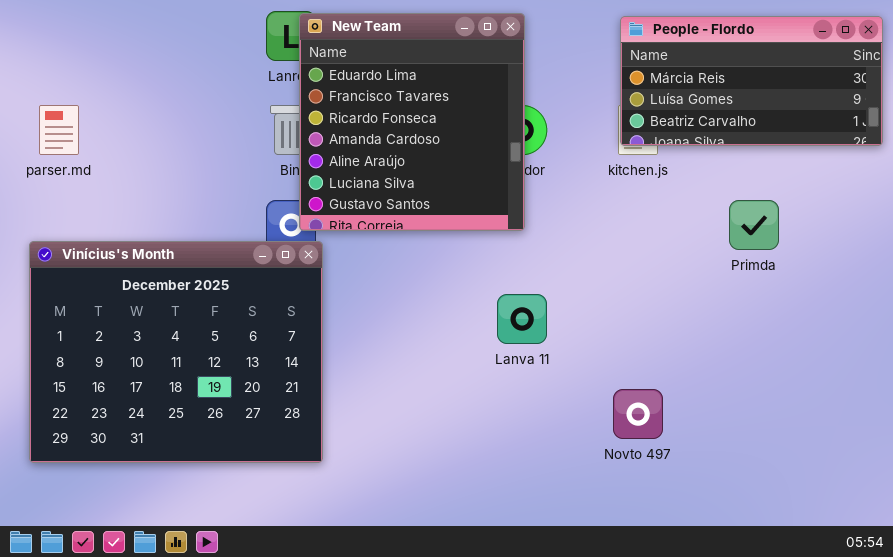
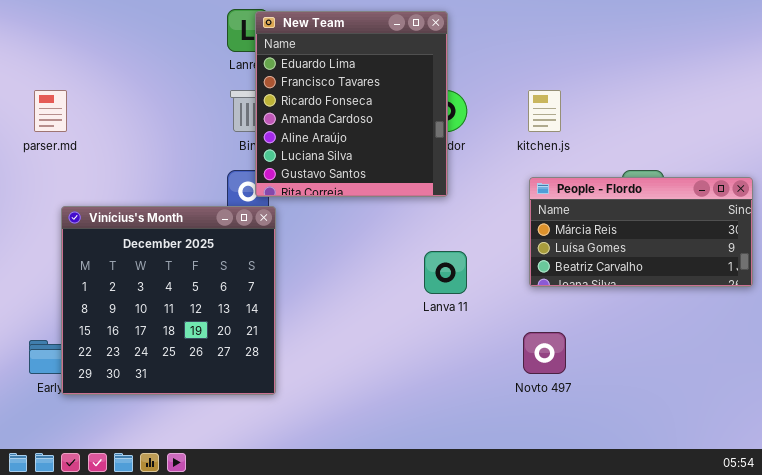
People - Flordo: [620,16,883,146] -> [529,177,753,287], moved
Vinícius's Month: [29,241,323,463] -> [61,206,276,395], resized

